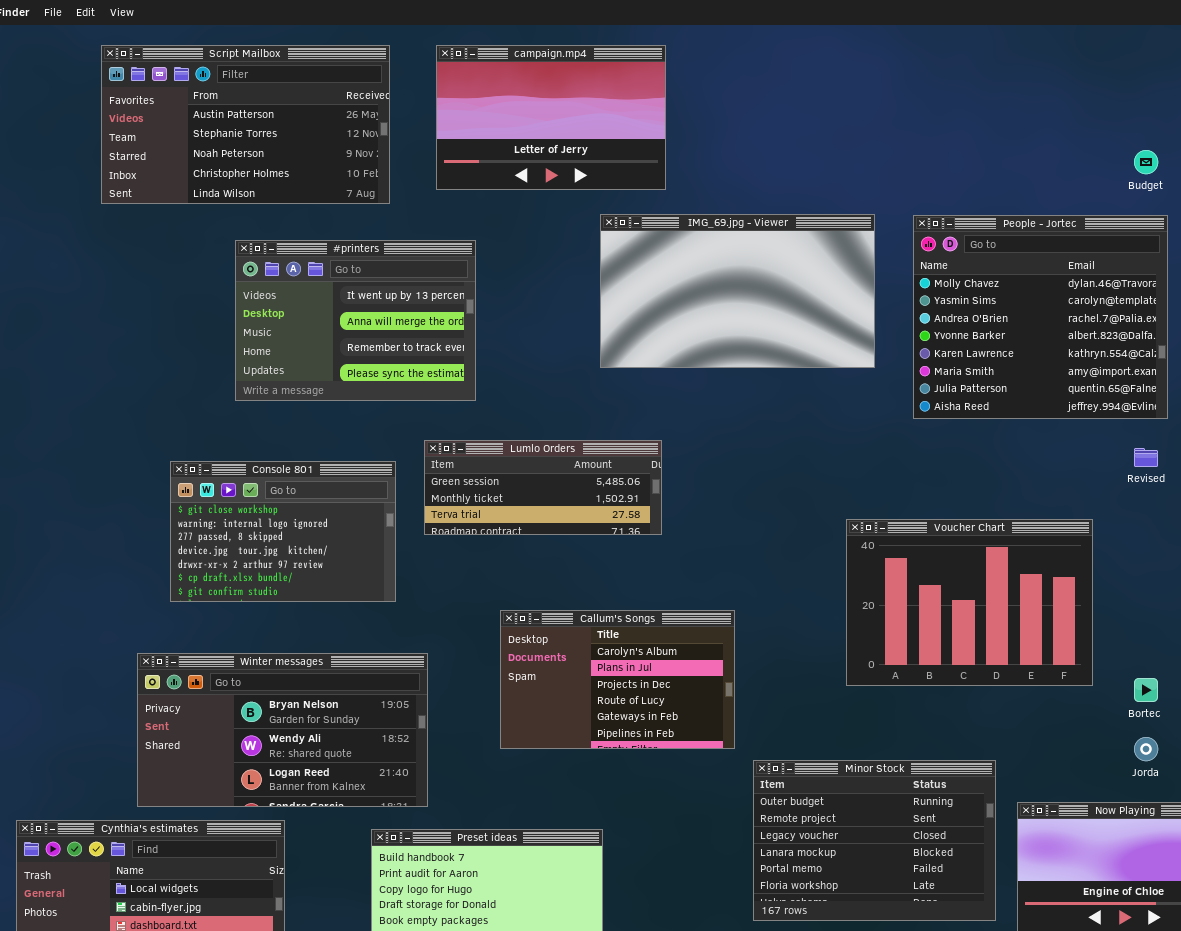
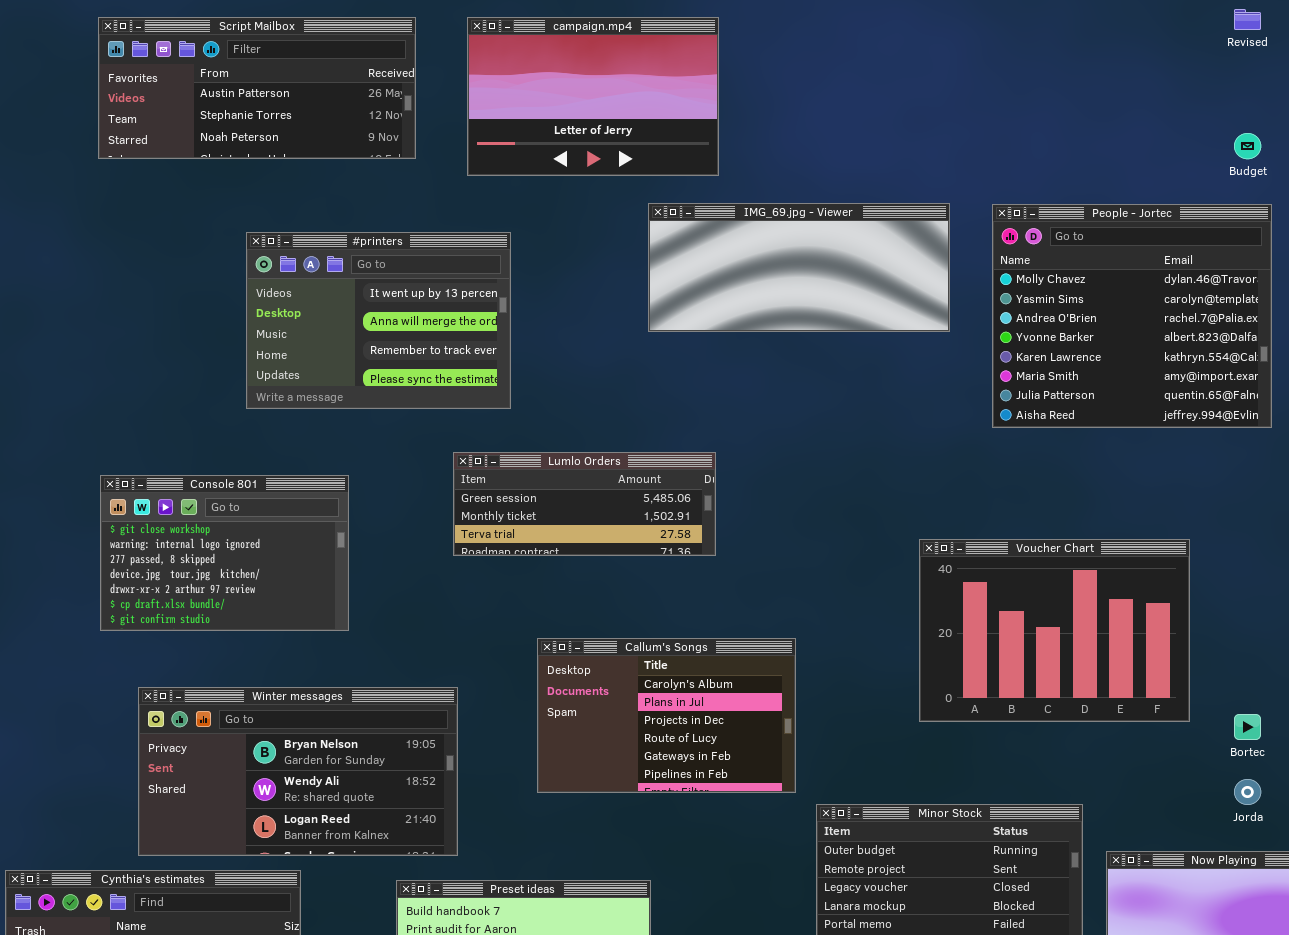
Script Mailbox: [101,45,390,204] -> [98,17,416,159], resized
IMG_69.jpg - Viewer: [600,214,875,368] -> [648,203,950,332], resized
Revised: [1134,448,1158,467] -> [1234,9,1261,30], moved
Console 801: [170,461,396,602] -> [100,475,349,631], moved

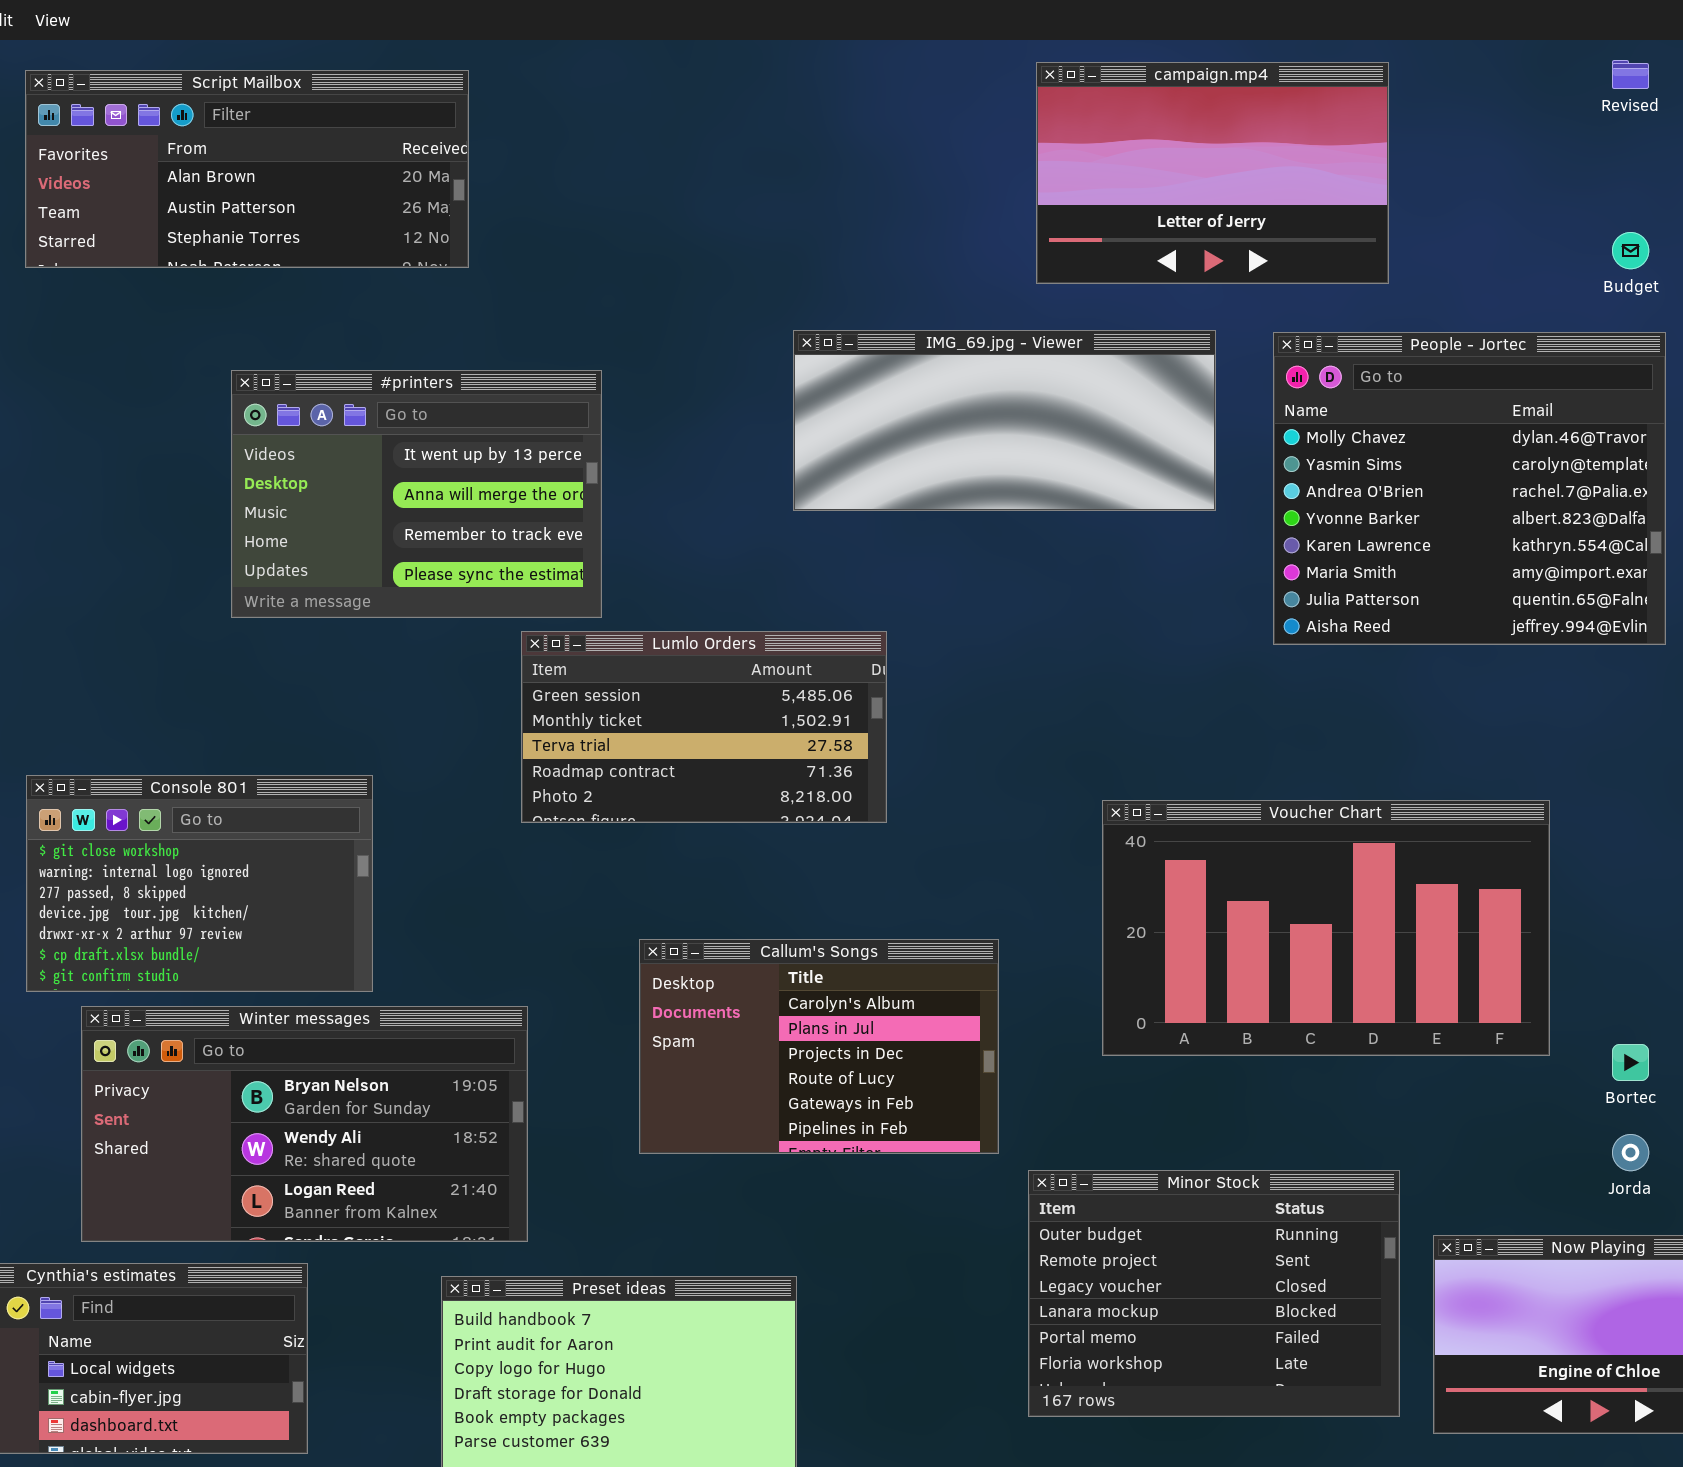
Script Mailbox: [98,17,416,159] -> [25,70,469,268], scrolled up 1 row
campaign.mp4: [467,17,719,176] -> [1036,62,1389,284], moved
Lumlo Orders: [453,452,716,556] -> [521,631,887,823], resized
Console 801: [100,475,349,631] -> [26,775,373,992], moved
Voucher Chart: [919,539,1190,722] -> [1102,800,1550,1056], resized

